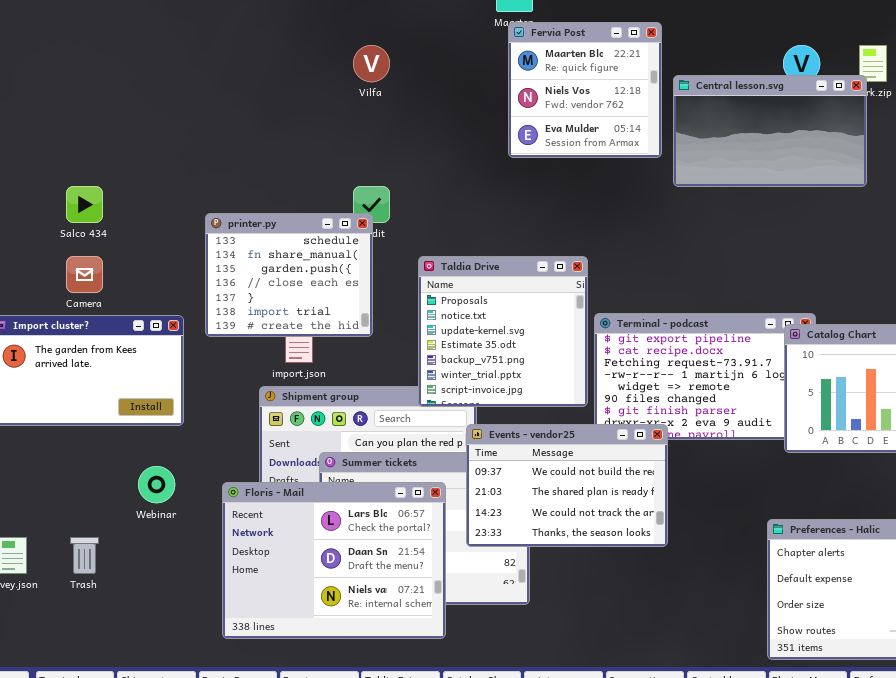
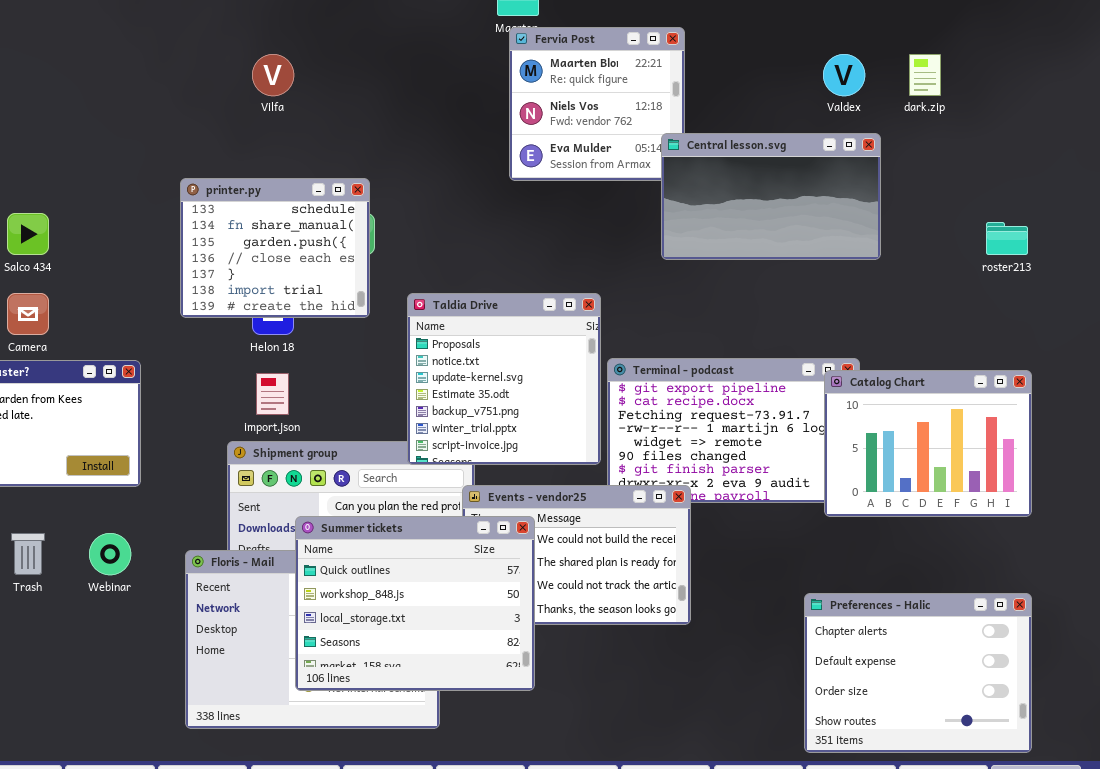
Vilfa: [353,45,390,82] -> [252,54,294,96], moved
Central lesson.svg: [673,75,867,187] -> [661,133,881,260], moved
printer.py: [205,213,373,337] -> [180,178,370,318], moved
Summer tickets: [319,452,530,605] -> [295,516,535,691], raised
Trash: [70,537,99,574] -> [11,533,45,575], moved

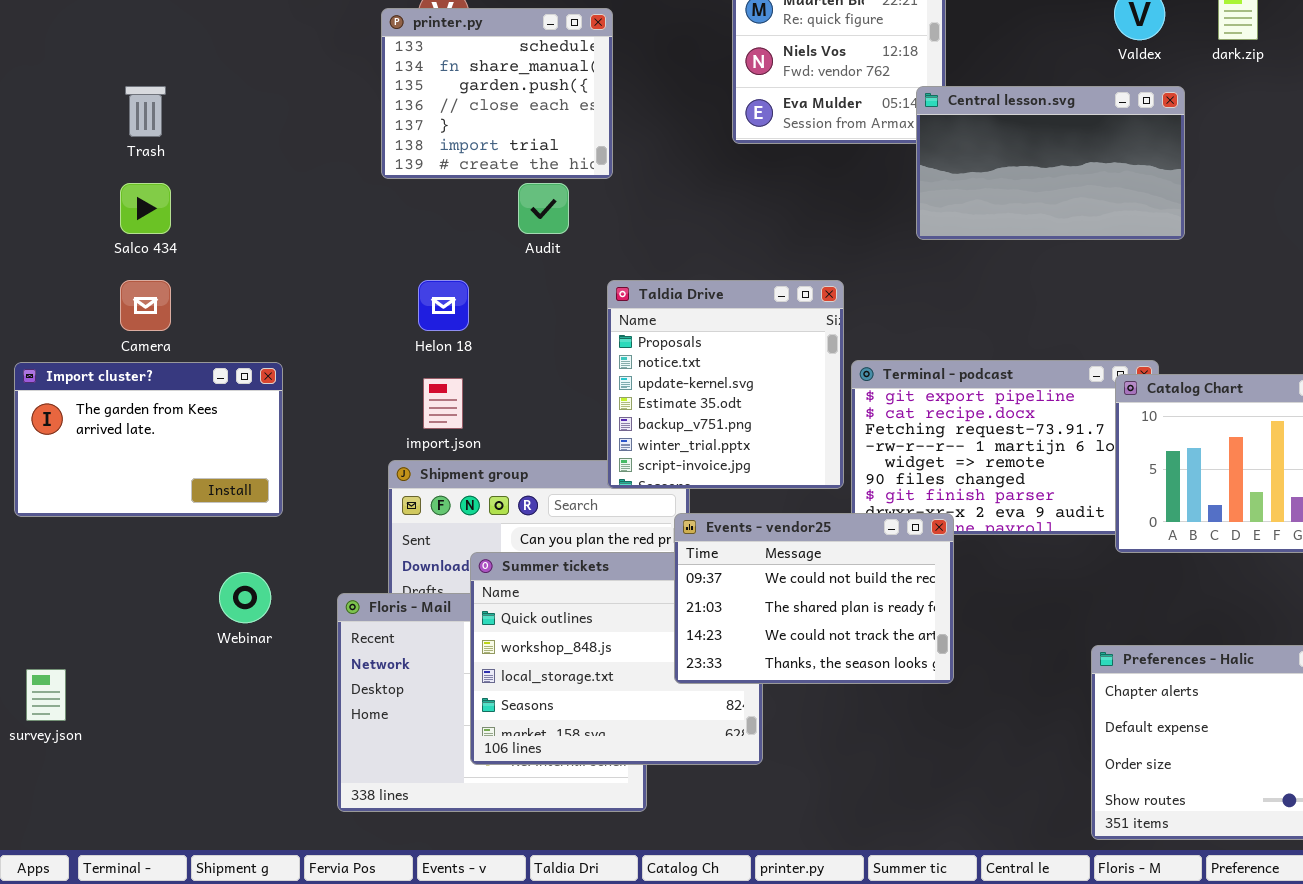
printer.py: [180,178,370,318] -> [381,8,613,179], moved
Events - vendor25: [462,485,691,625] -> [674,513,954,684], raised
Trash: [11,533,45,575] -> [125,86,166,137], moved

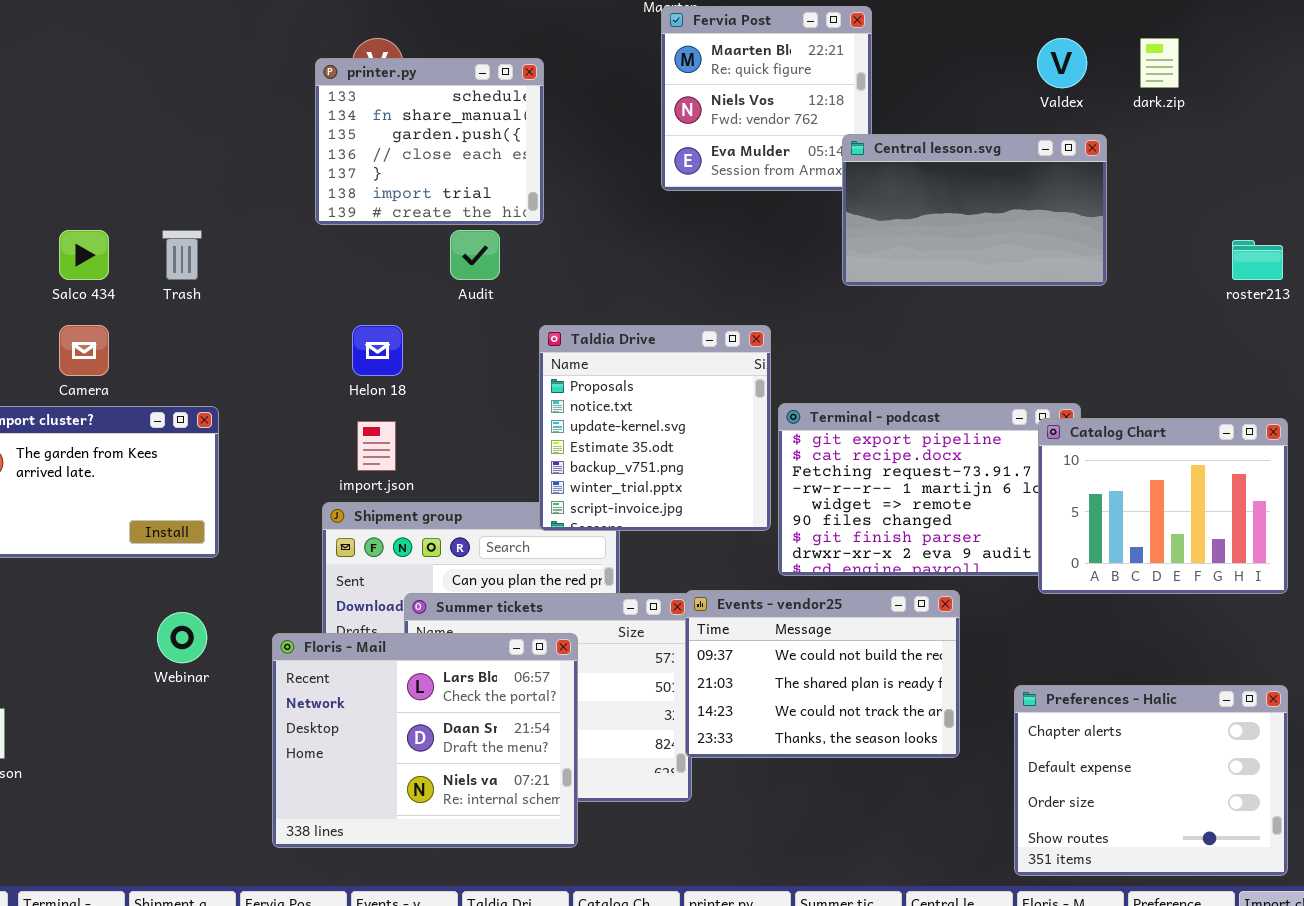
Trash: [125,86,166,137] -> [162,230,202,280], moved
Events - vendor25: [674,513,954,684] -> [685,590,960,758], moved
Floris - Mail: [337,593,647,812] -> [272,633,578,848], raised

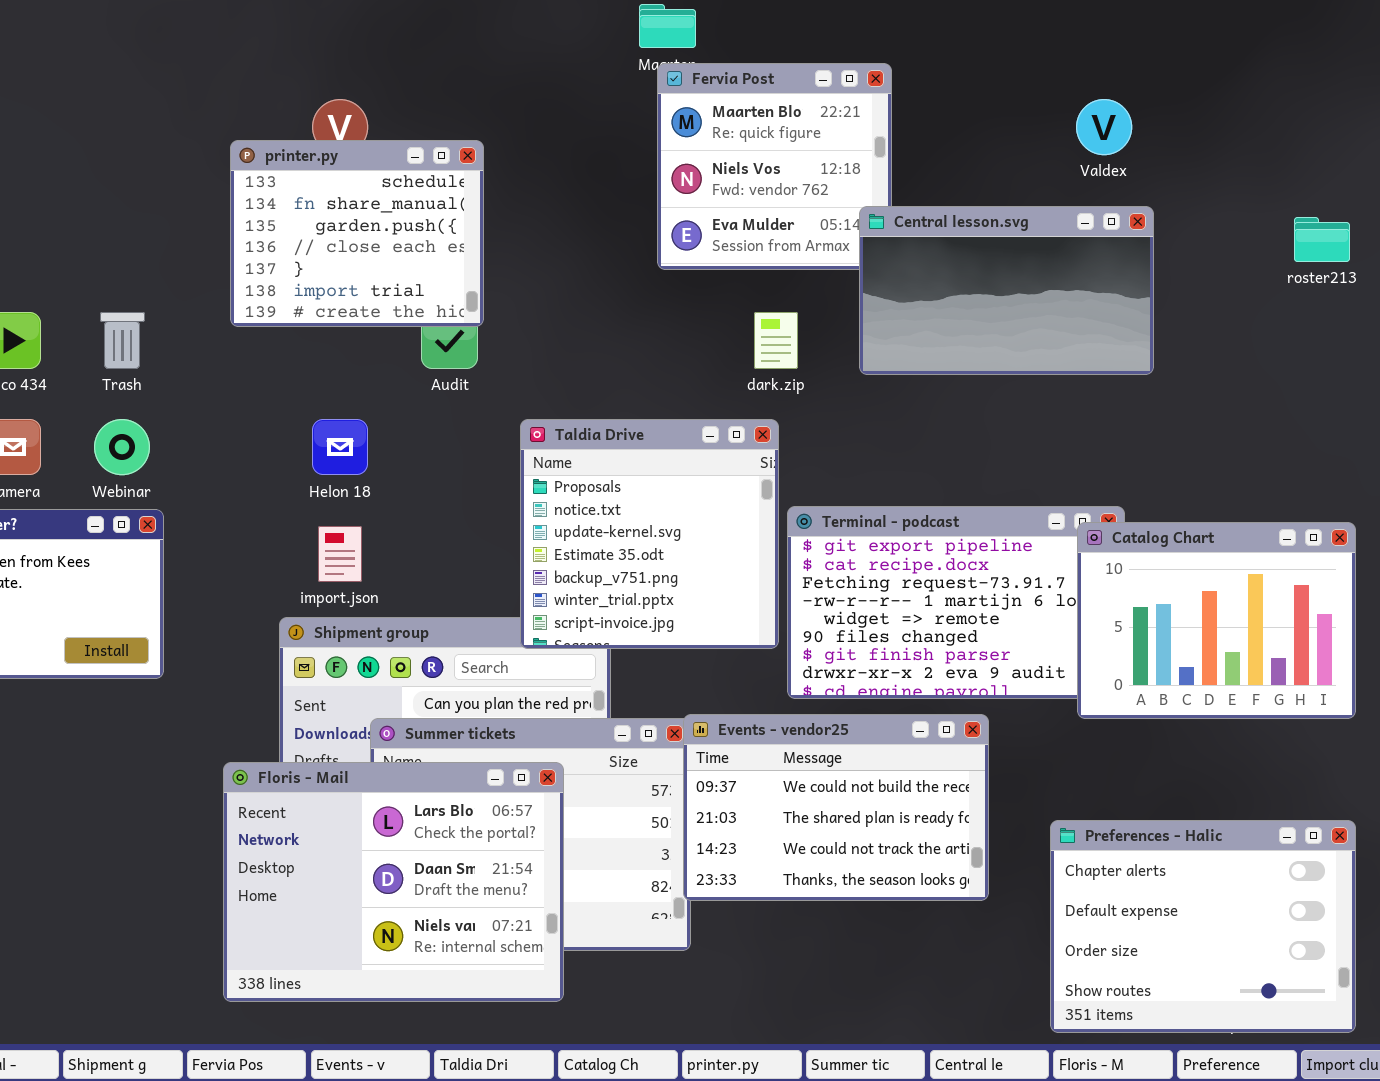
dark.zip: [1140,38,1179,88] -> [754,312,798,369], moved
printer.py: [315,58,544,225] -> [230,140,484,327], moved
roster213: [1232,240,1283,280] -> [1294,217,1350,262], moved
Webinar: [157,612,207,663] -> [94,419,150,475], moved

